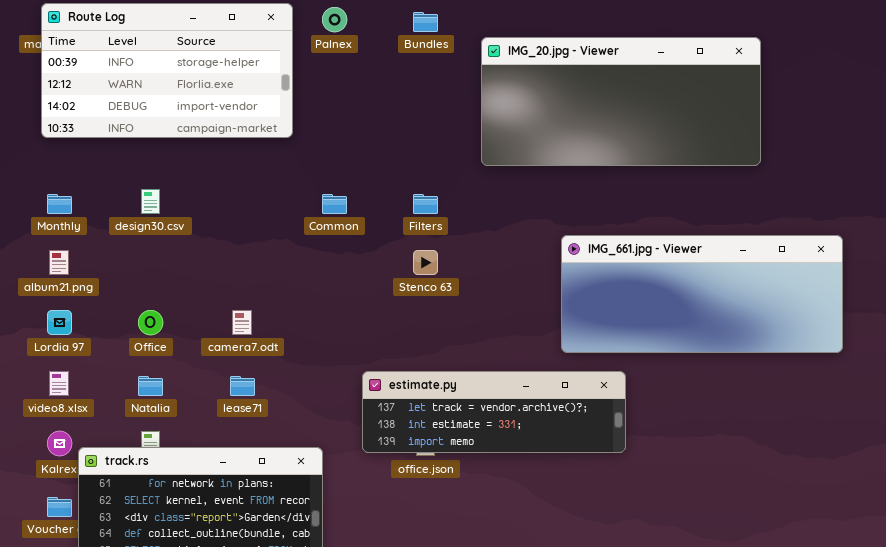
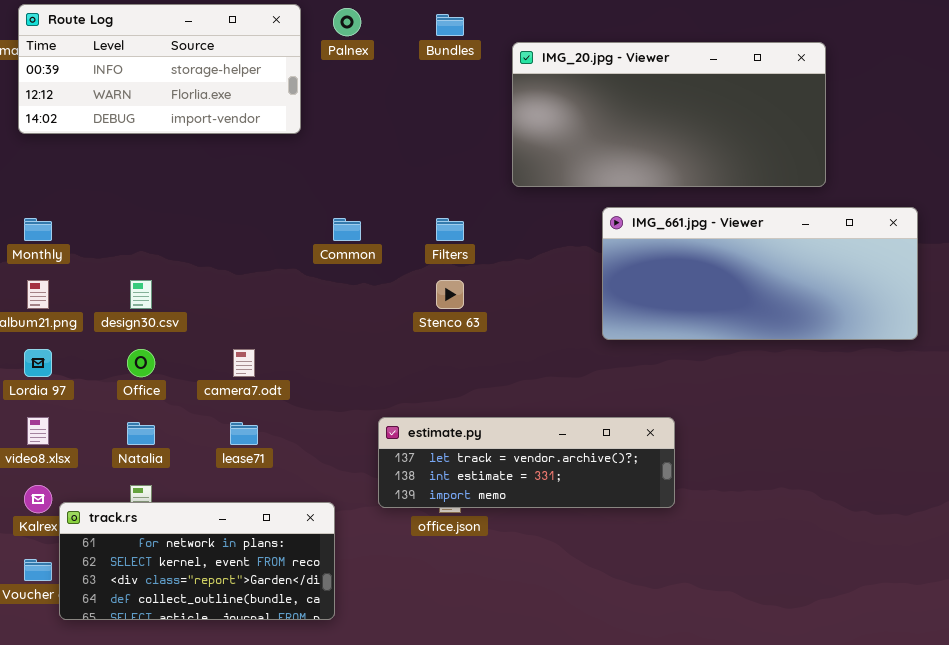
Route Log: [41,3,293,138] -> [18,4,301,134], resized
design30.csv: [141,189,160,214] -> [130,280,152,309], moved
IMG_661.jpg - Viewer: [561,235,843,353] -> [602,207,918,340], moved

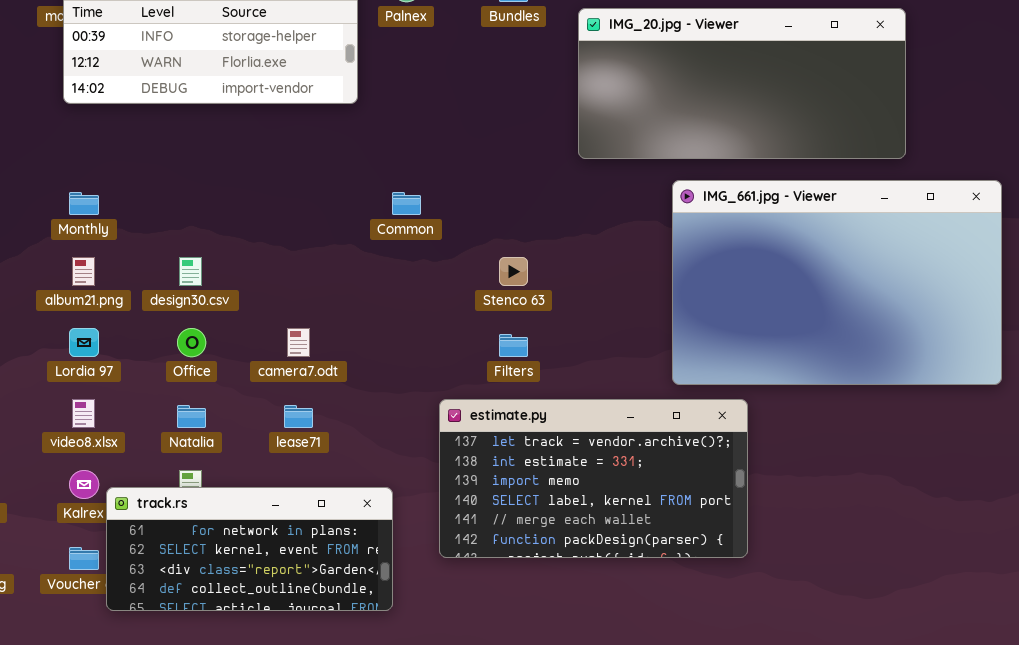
IMG_661.jpg - Viewer: [602,207,918,340] -> [672,180,1002,385], resized
Filters: [436,218,464,241] -> [499,334,528,357], moved
estimate.py: [378,417,675,508] -> [439,399,748,558], resized

